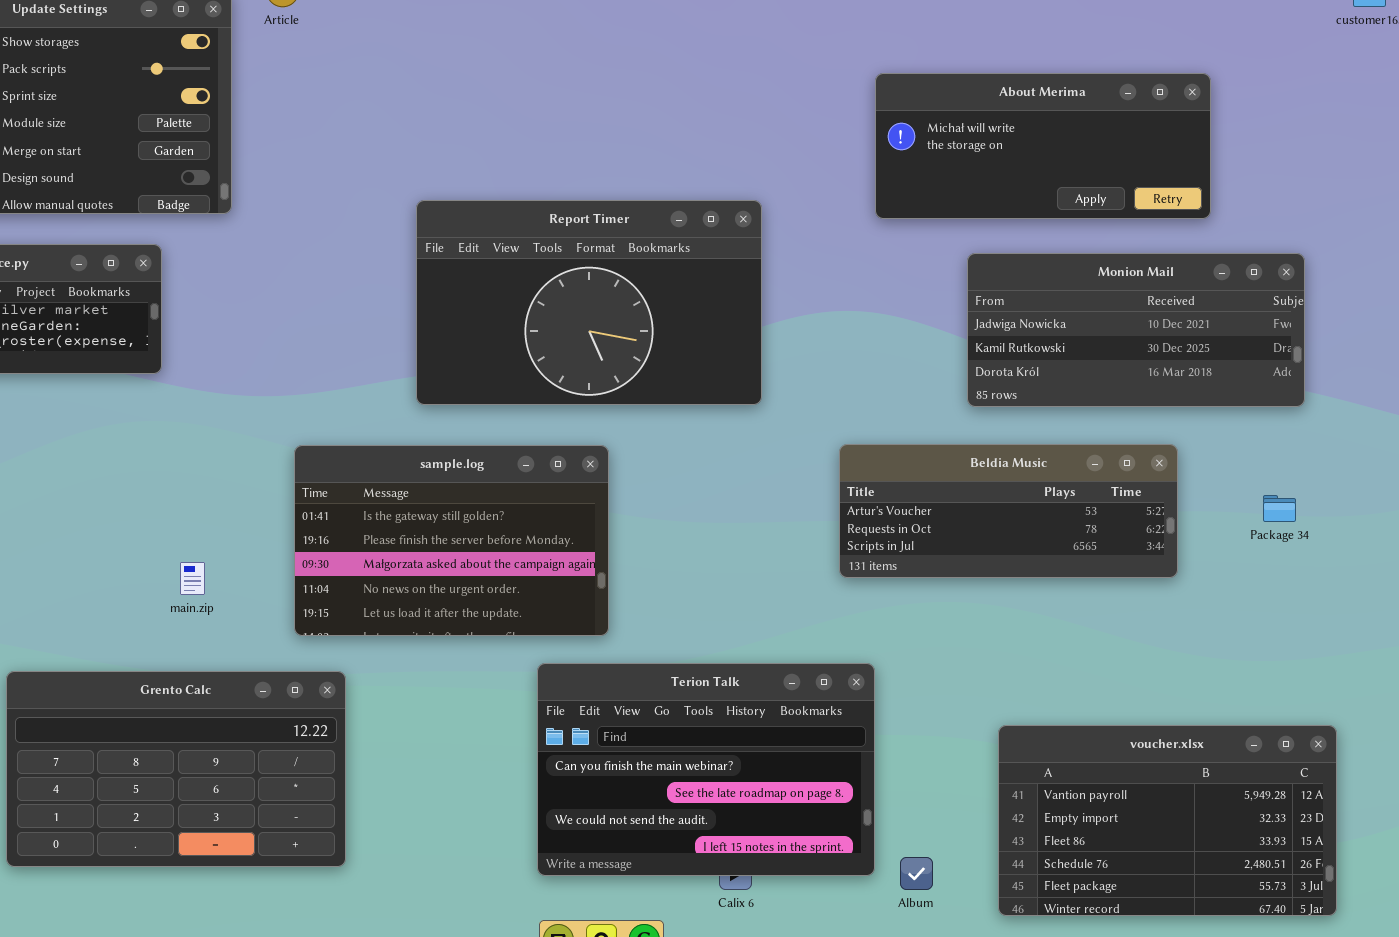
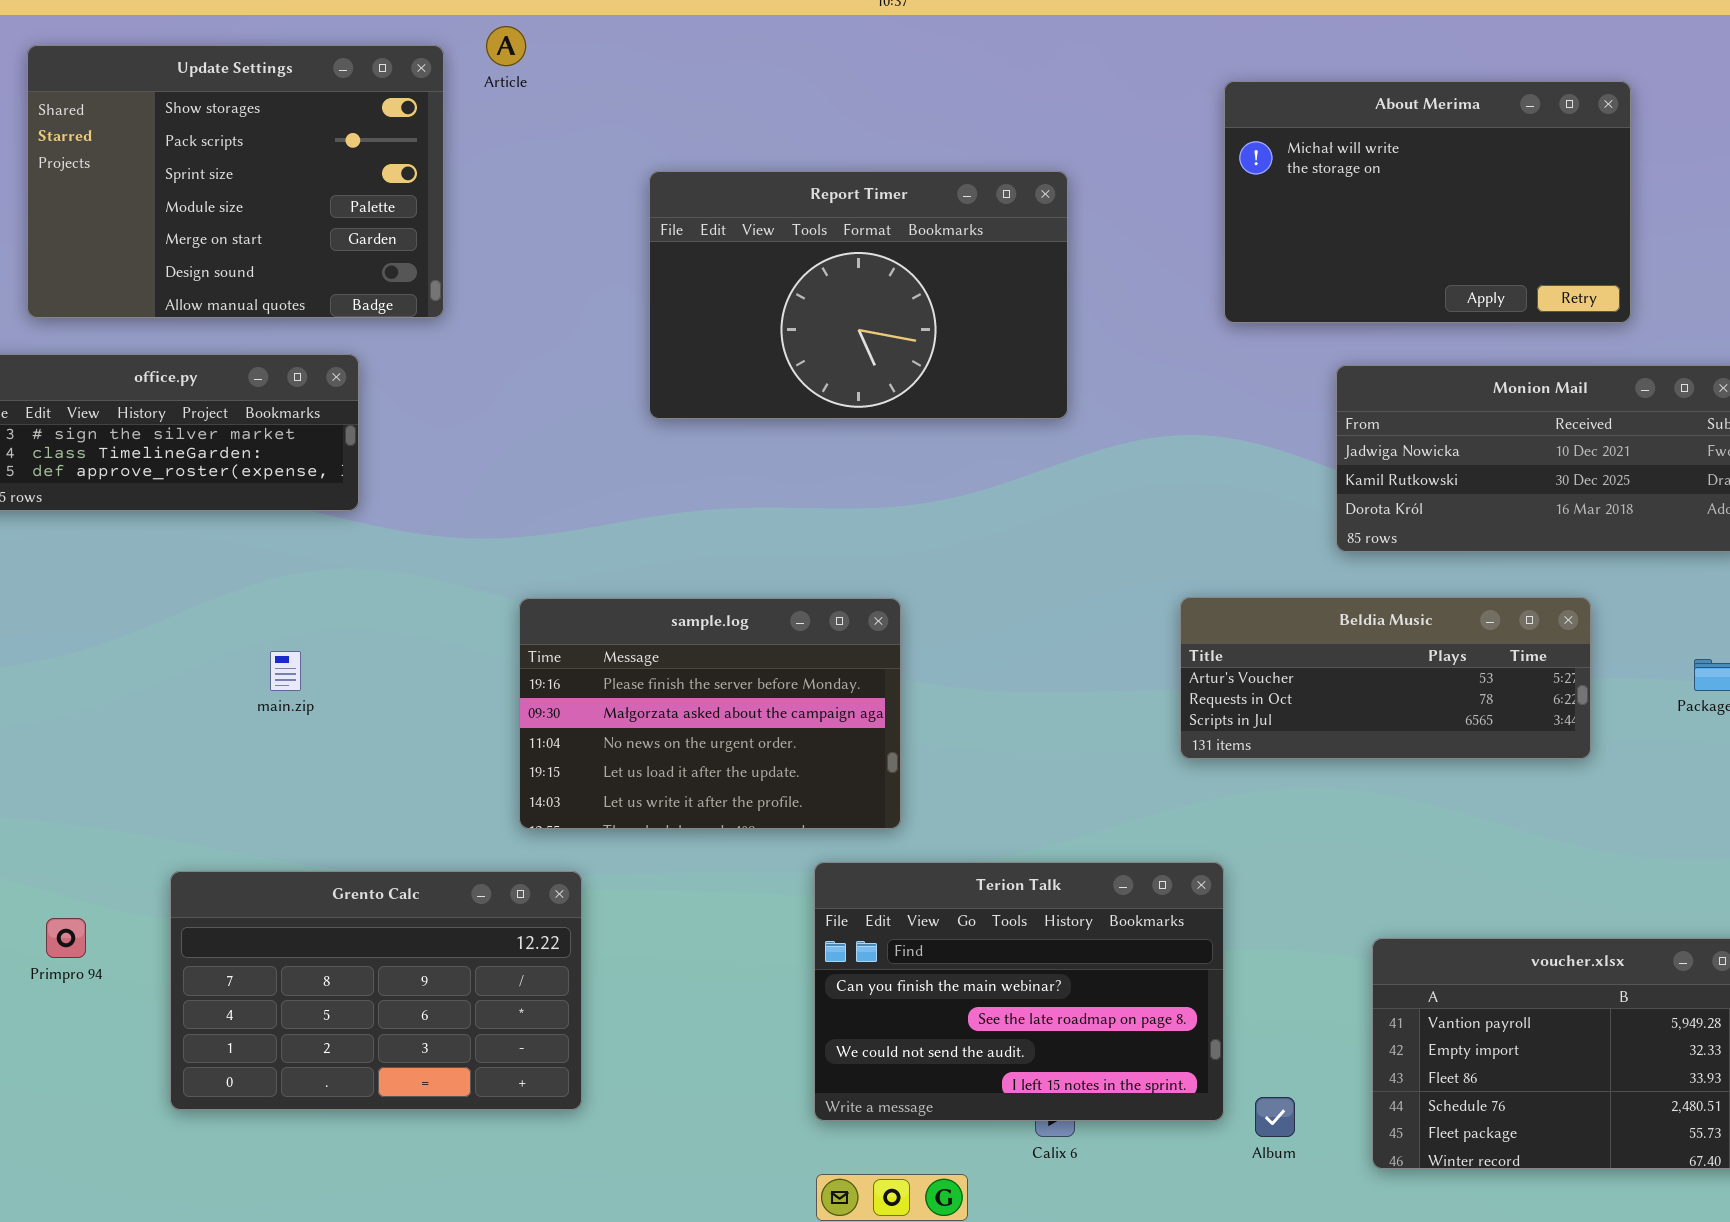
About Merima: [875,73,1211,219] -> [1224,81,1631,323], resized
Report Timer: [416,200,762,405] -> [649,171,1068,419], moved
sample.log: [294,445,609,636] -> [519,598,901,829], scrolled down 1 row
main.zip: [180,562,205,595] -> [270,651,301,691], moved

